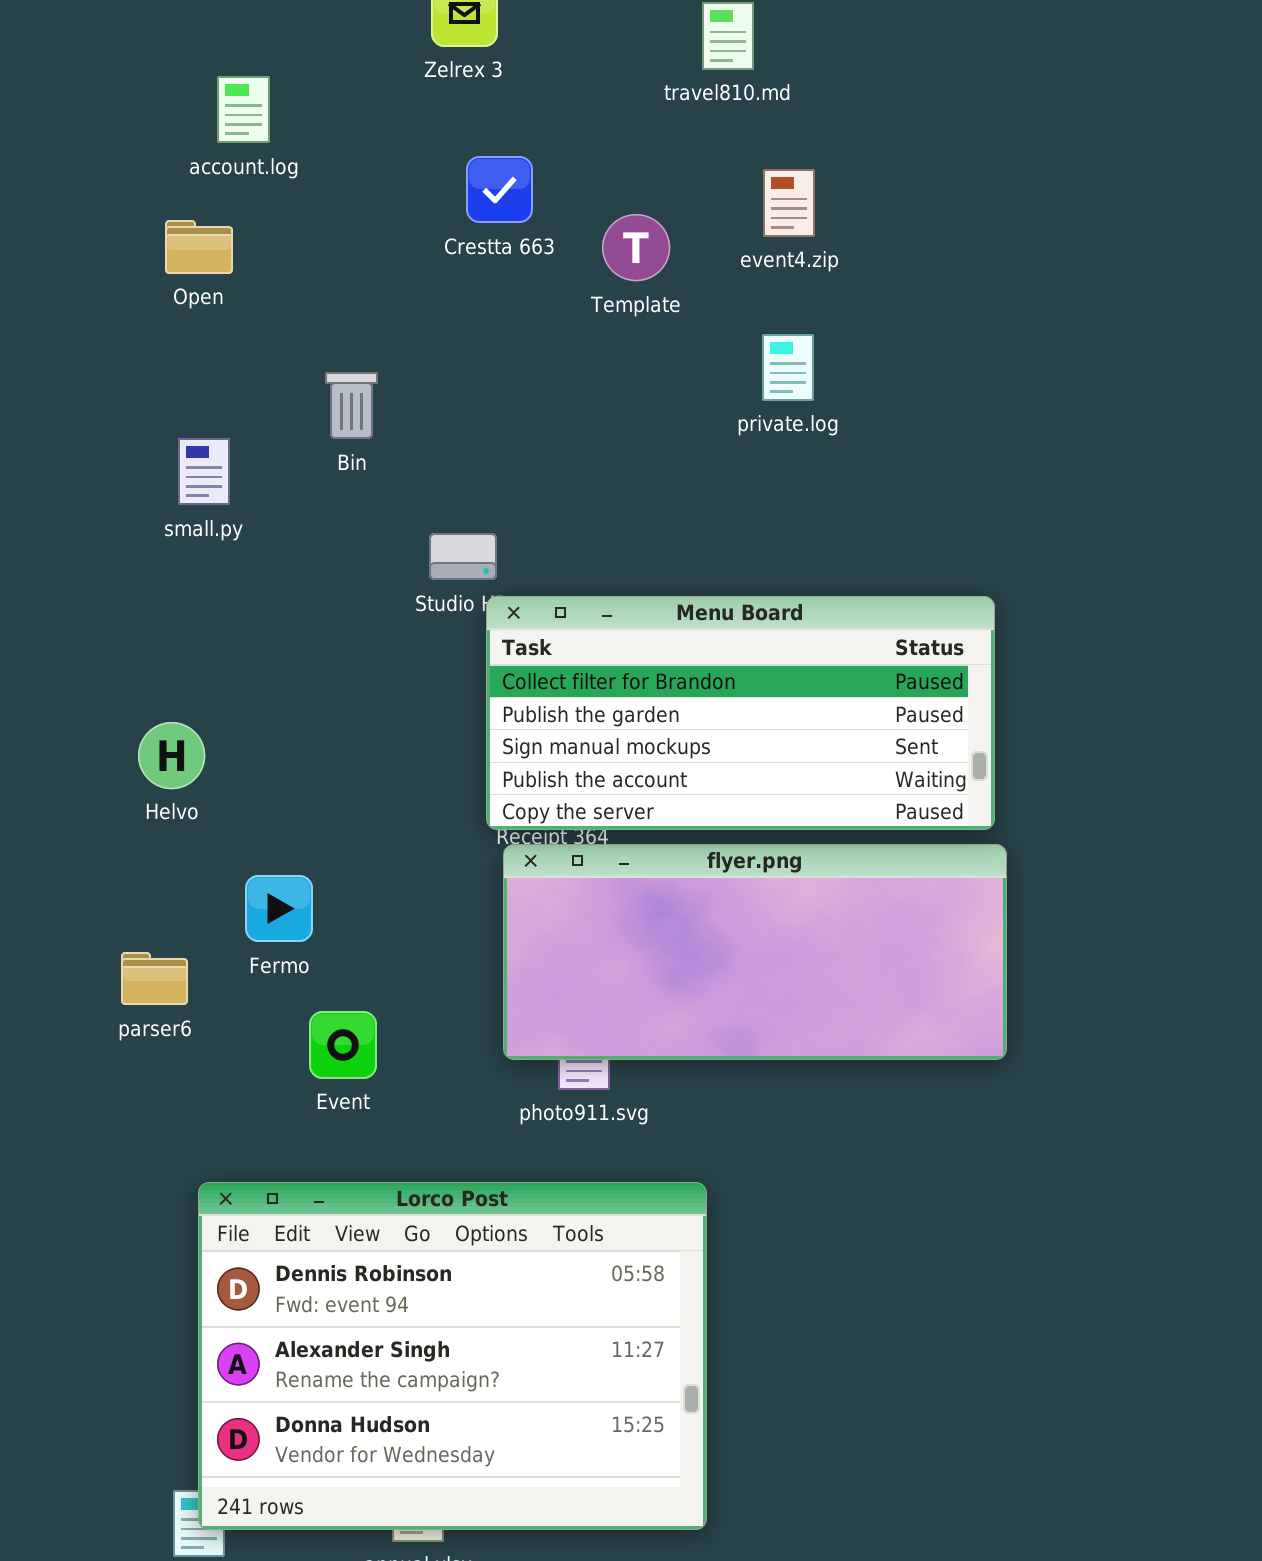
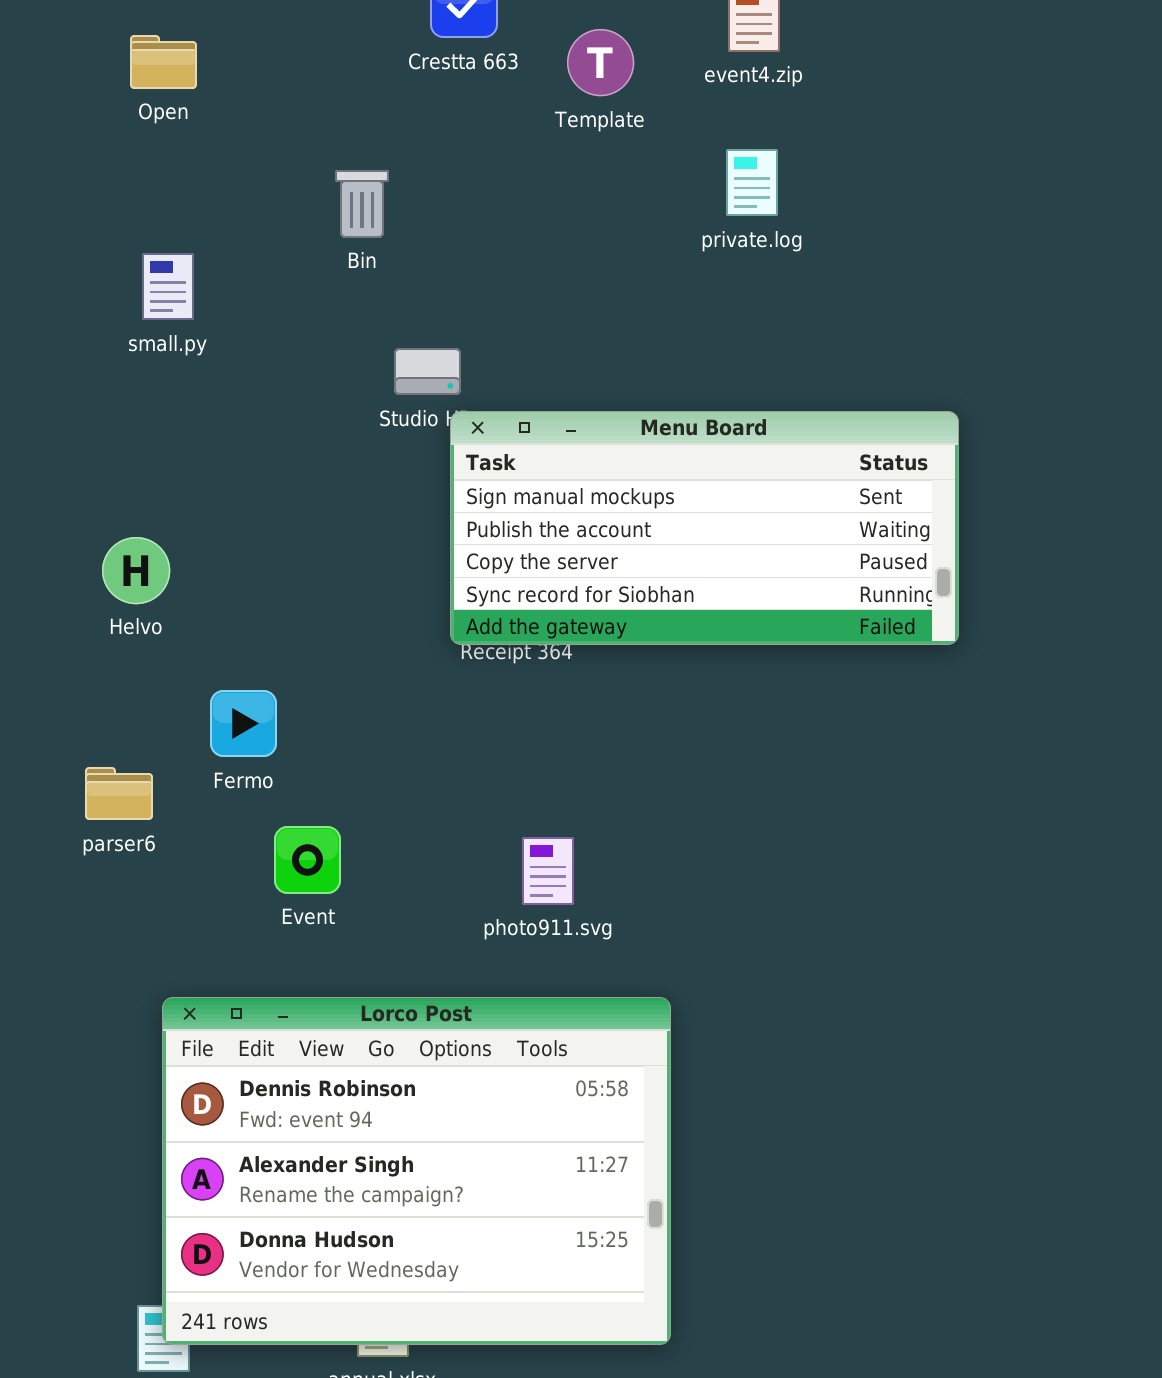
Bin: [325,372,378,439] -> [335,170,389,238], moved
Menu Board: [486,596,995,830] -> [450,411,959,645], scrolled down 2 rows
flyer.png: [503,844,1007,1060] -> none, closed

